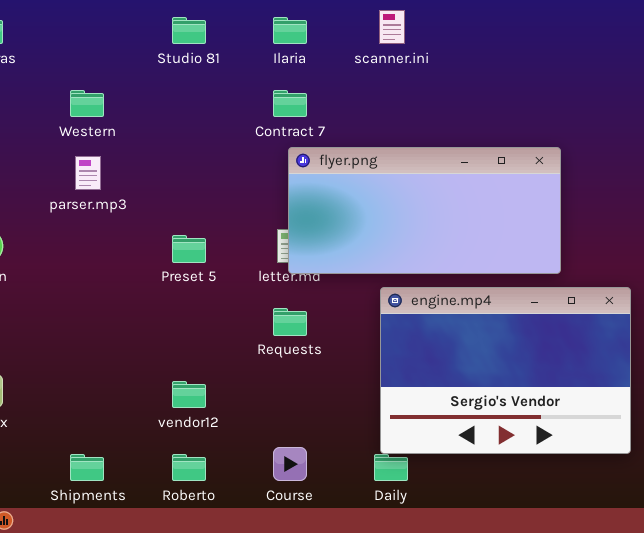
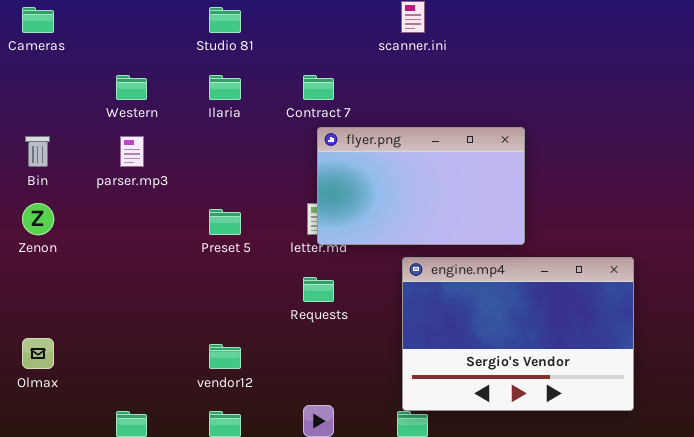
Ilaria: [273,17,307,44] -> [209,75,241,100], moved
flyer.png: [288,147,561,274] -> [317,127,525,245], resized

